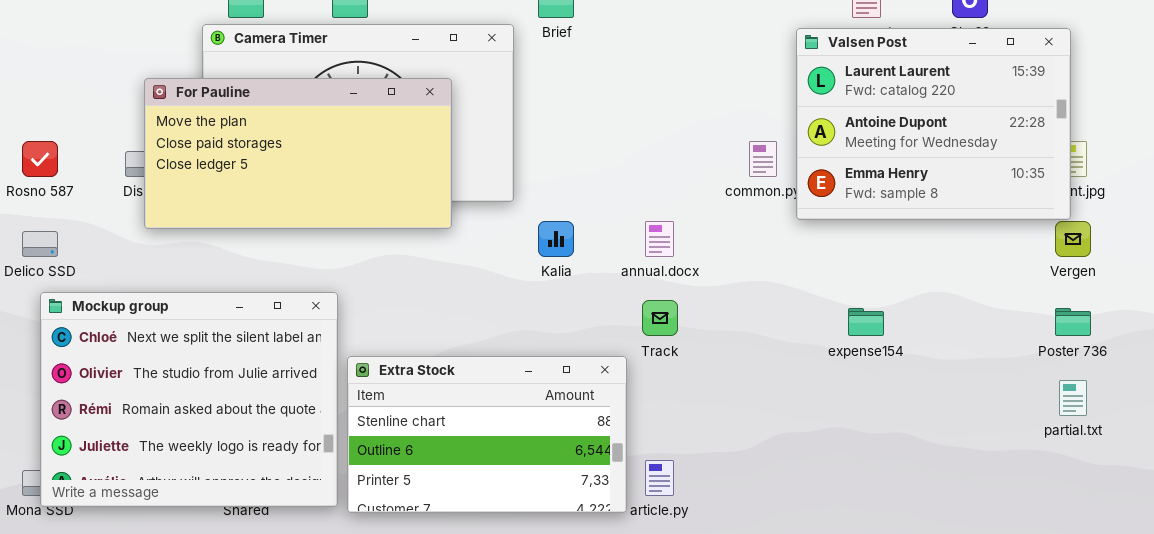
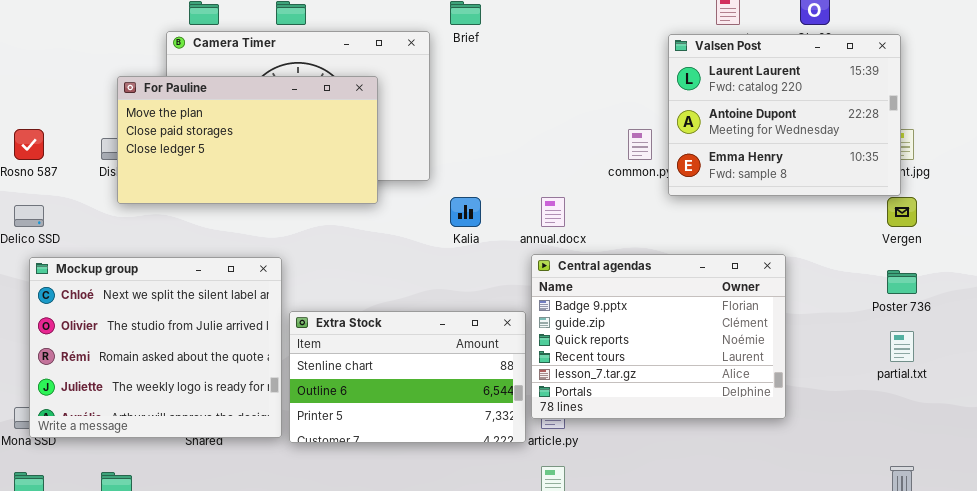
Central agendas: none -> [531,254,786,419], opened

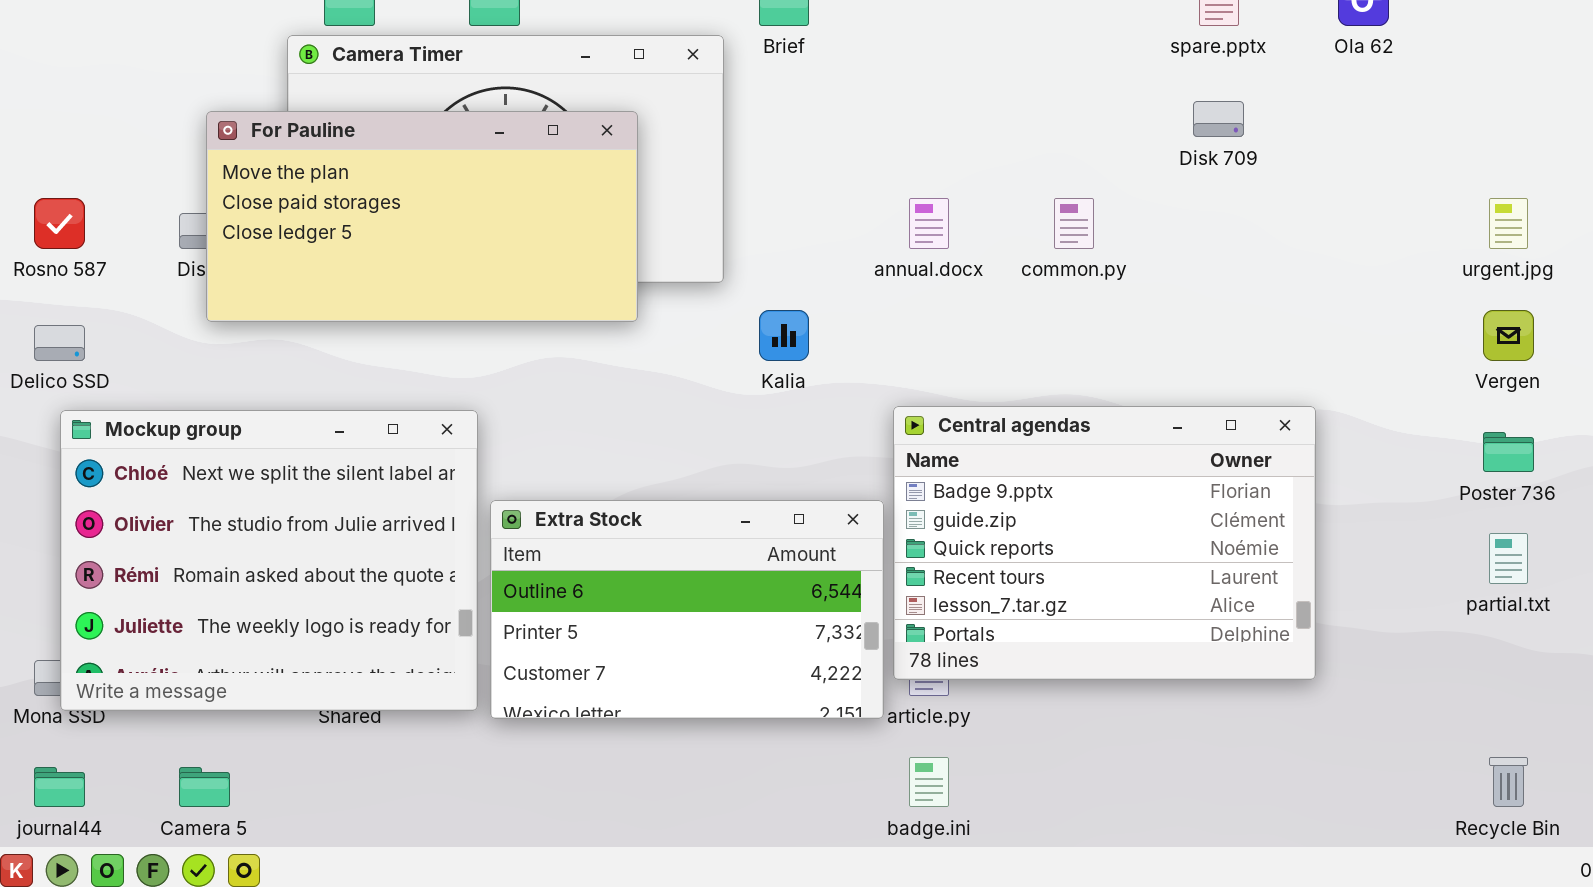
Valsen Post: [668,34,901,196] -> none, closed
annual.docx: [541,197,565,227] -> [909,198,949,249], moved
Extra Stock: [289,311,526,443] -> [490,500,884,719], scrolled down 1 row

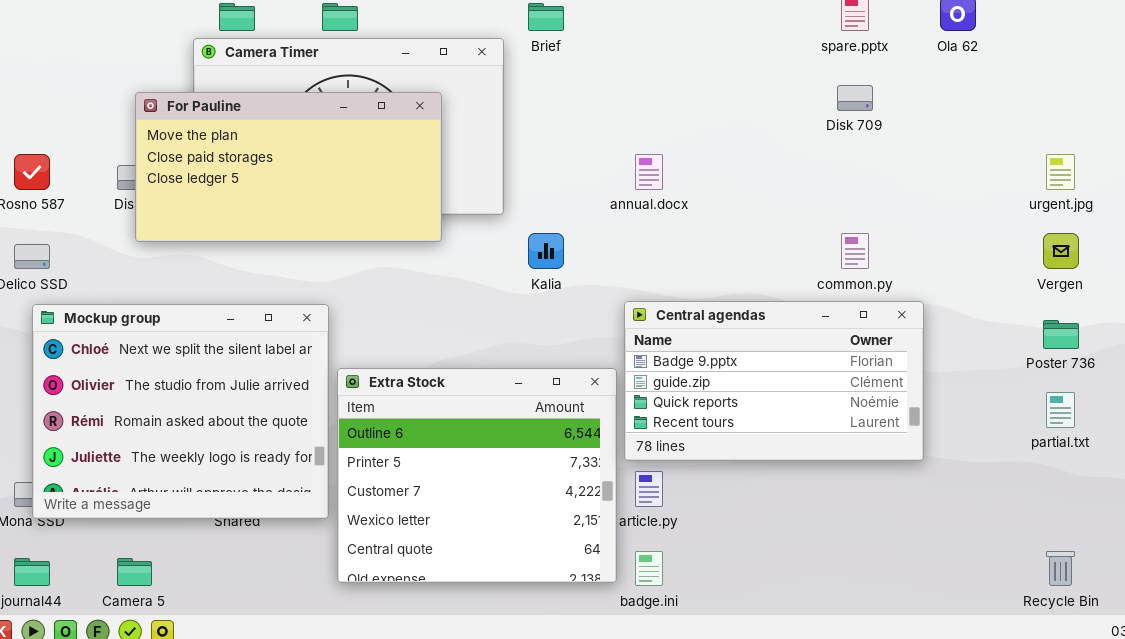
common.py: [1054,198,1094,249] -> [841,233,869,269], moved
Central agendas: [893,406,1316,680] -> [624,301,924,461], resized
Extra Stock: [490,500,884,719] -> [337,368,617,583], resized

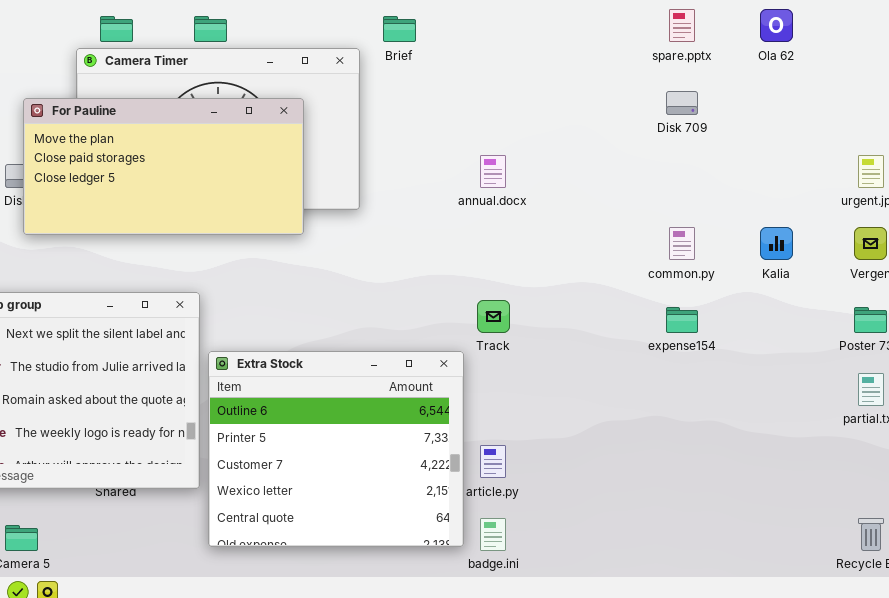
Kalia: [528,233,564,269] -> [760,227,793,260], moved
Central agendas: [624,301,924,461] -> none, closed

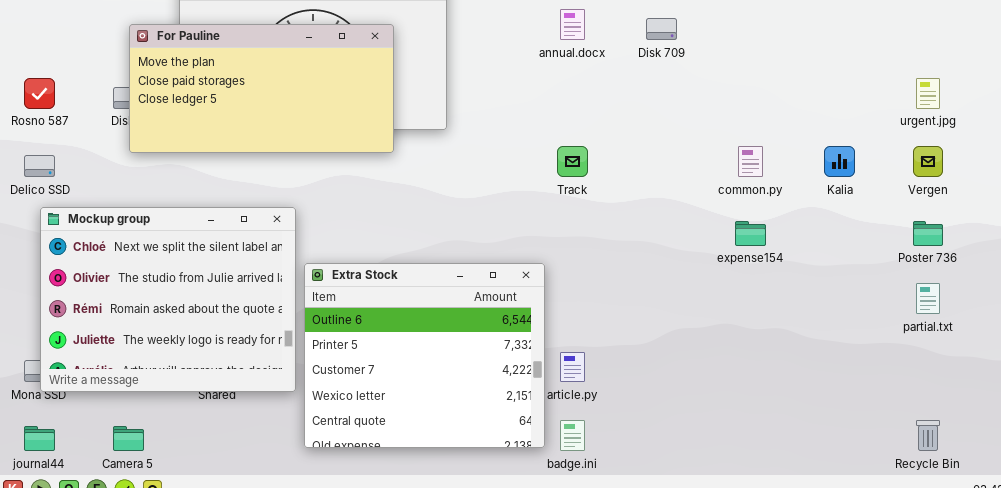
Disk 709: [666,91,698,115] -> [646,18,677,40], moved
annual.docx: [480,155,506,188] -> [560,9,585,40], moved
Track: [477,300,510,333] -> [557,146,588,177], moved

